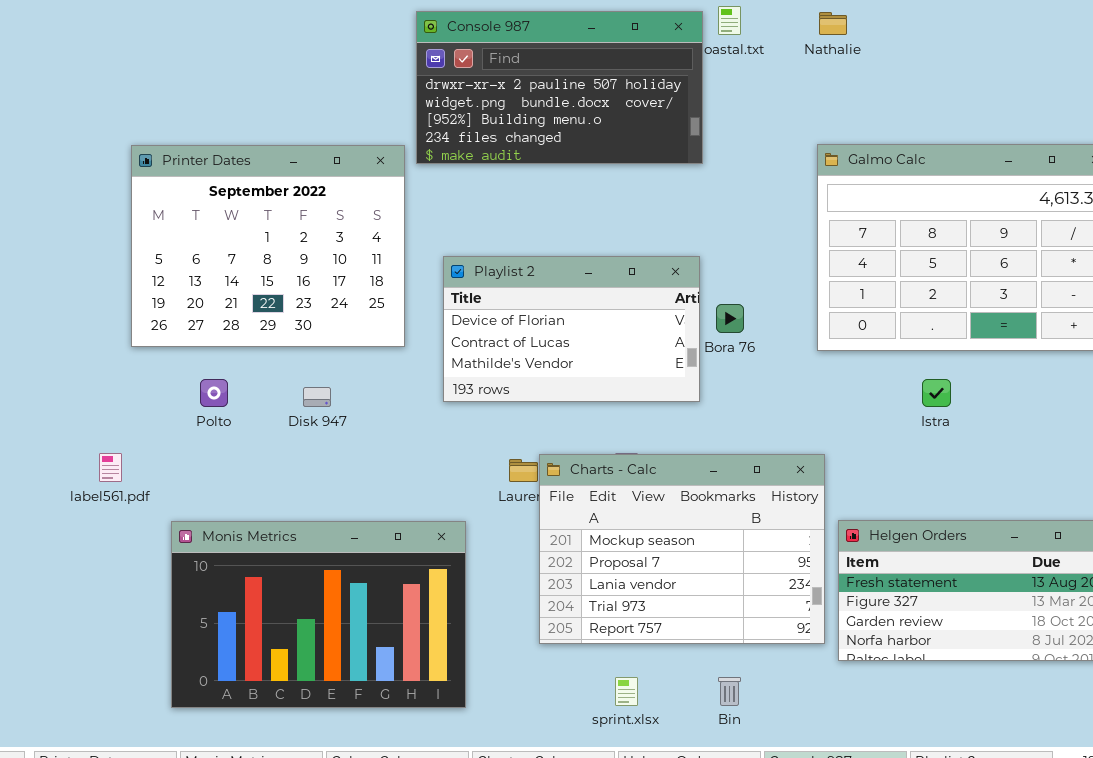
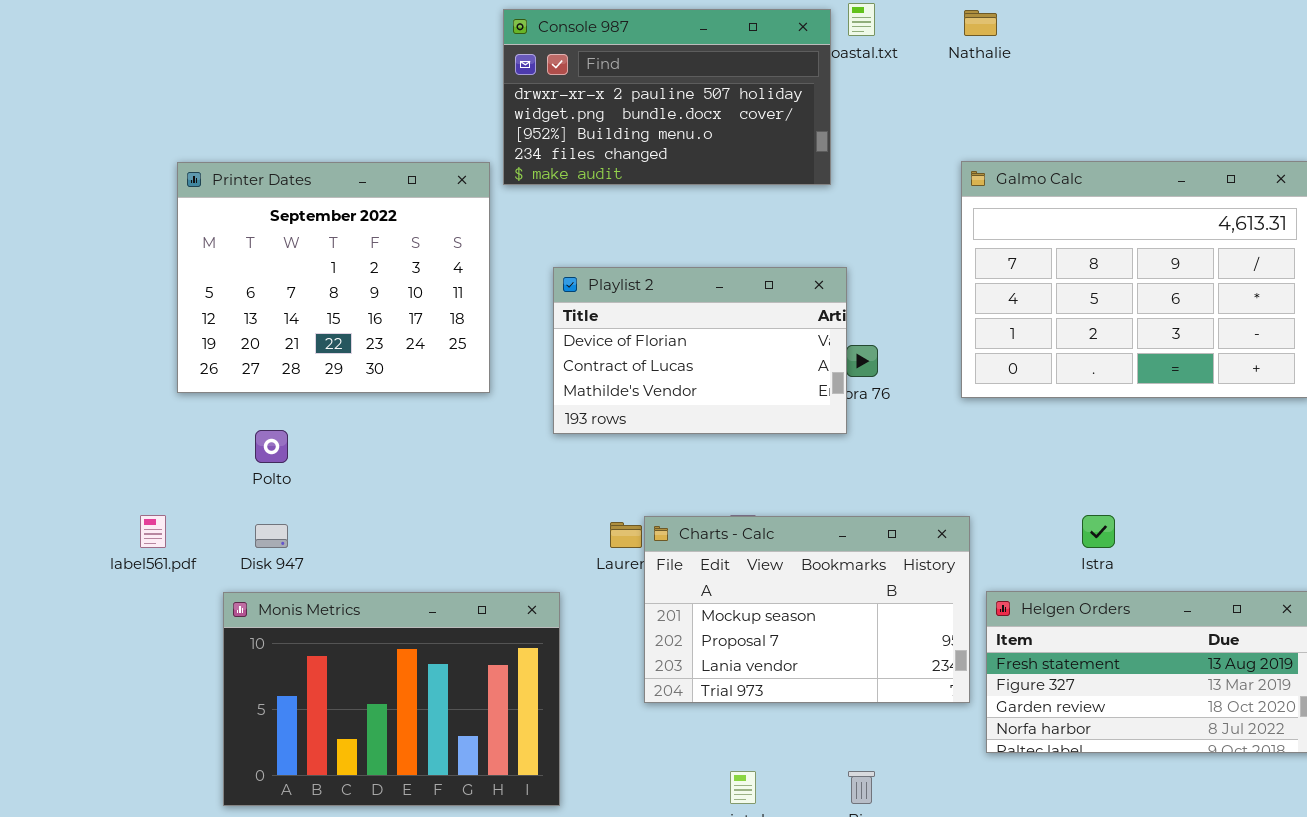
Playlist 2: [443,256,700,402] -> [553,267,847,434], moved
Istra: [922,379,951,407] -> [1082,515,1115,548], moved
Disk 947: [303,387,331,407] -> [255,524,288,548], moved
Charts - Calc: [539,454,825,644] -> [644,516,970,703], resized

